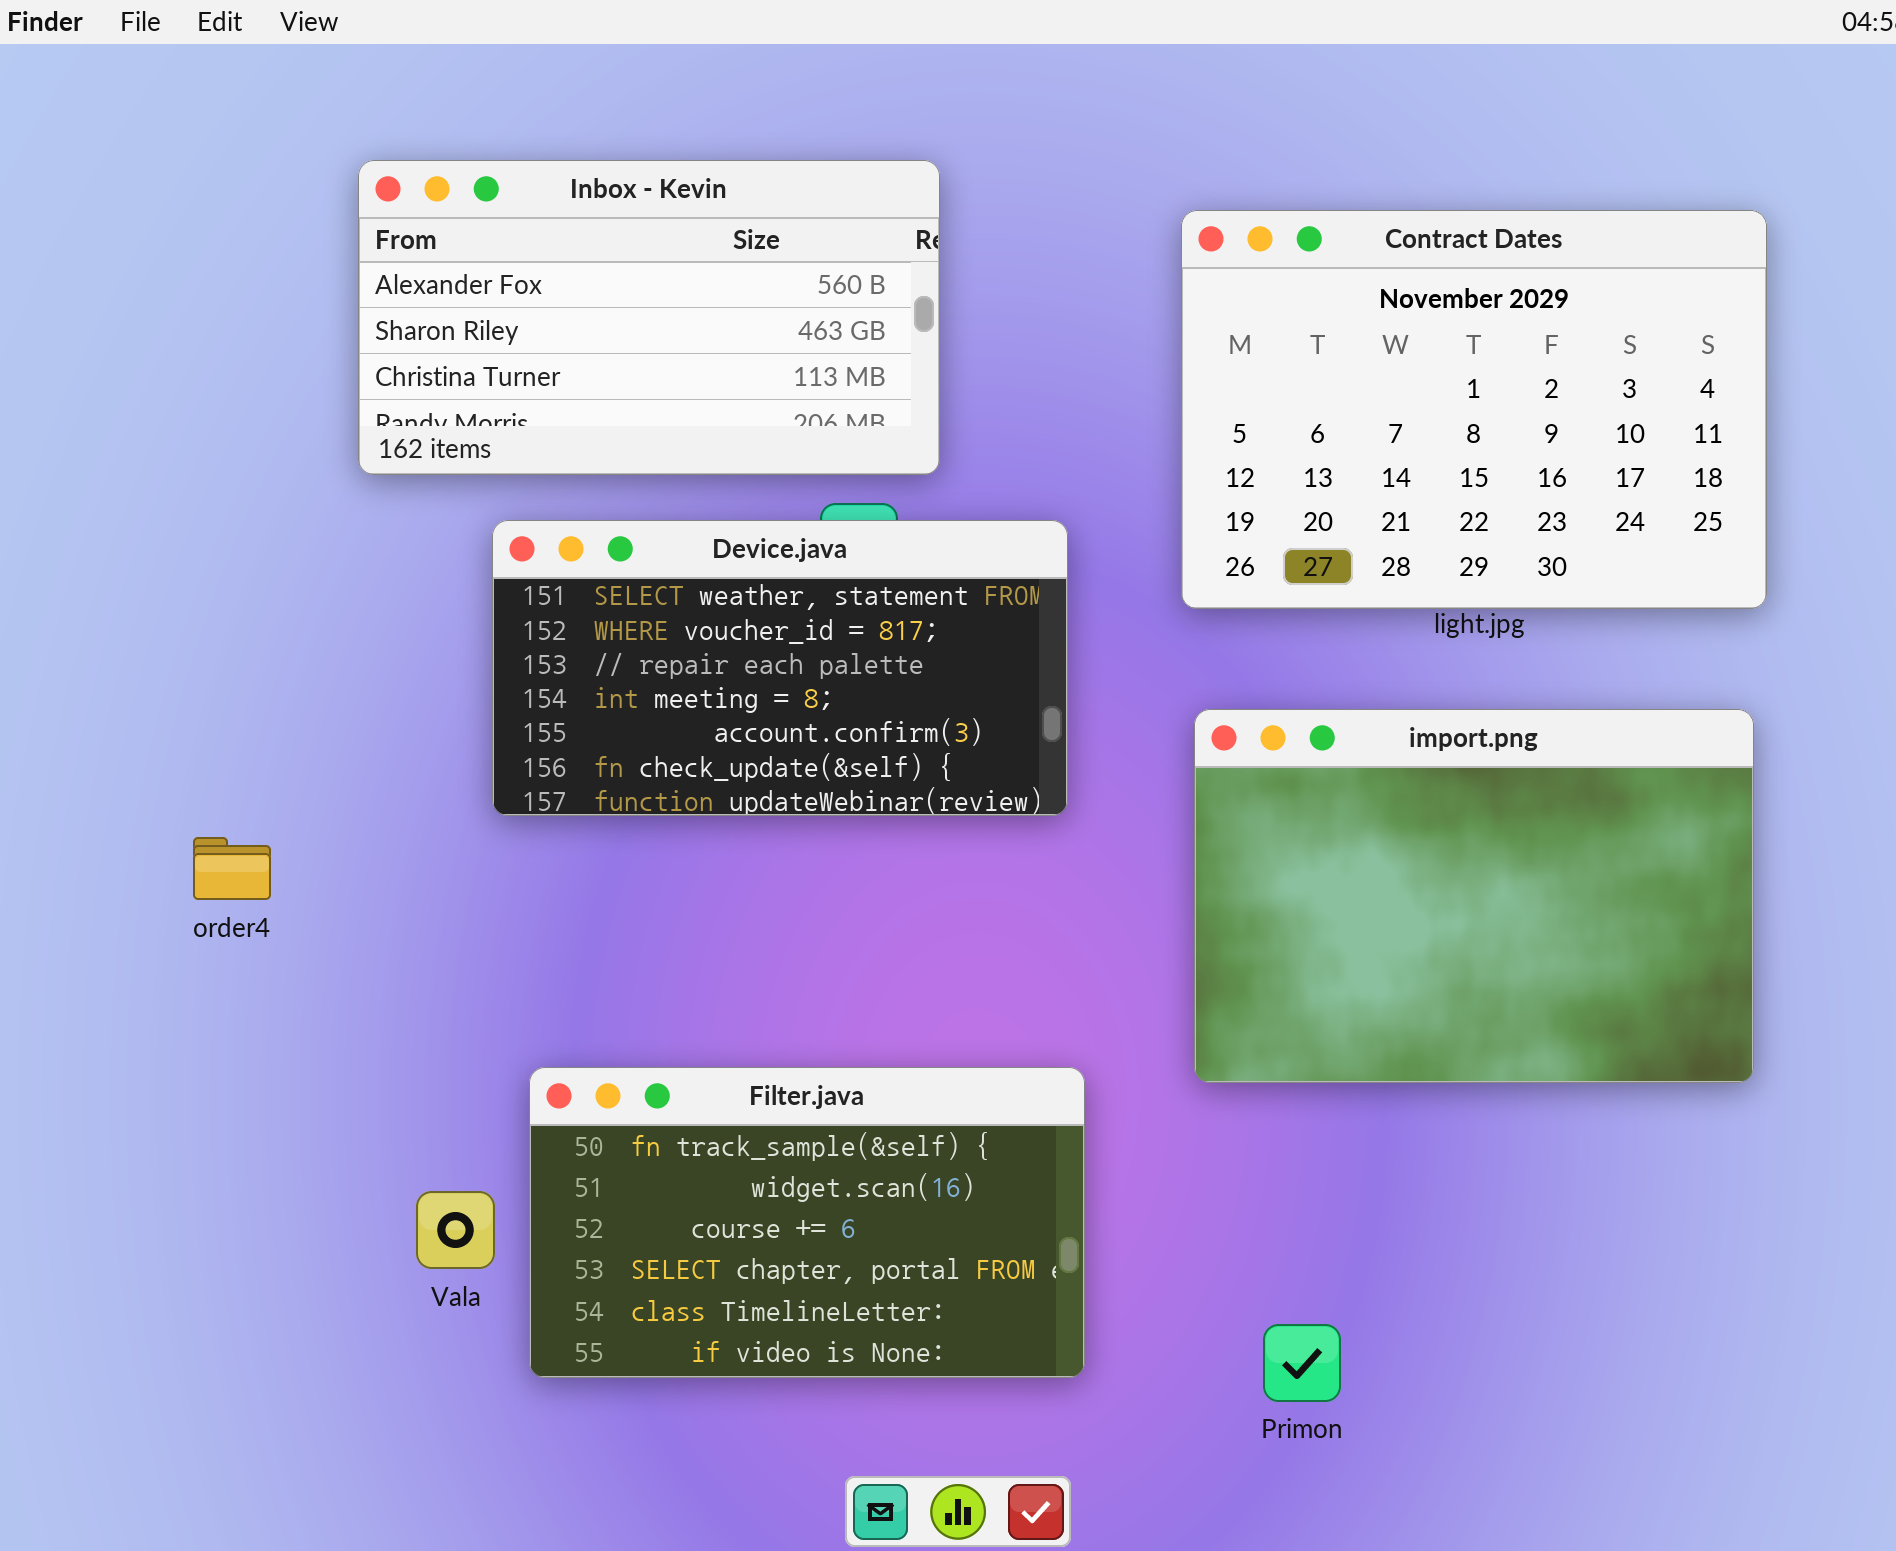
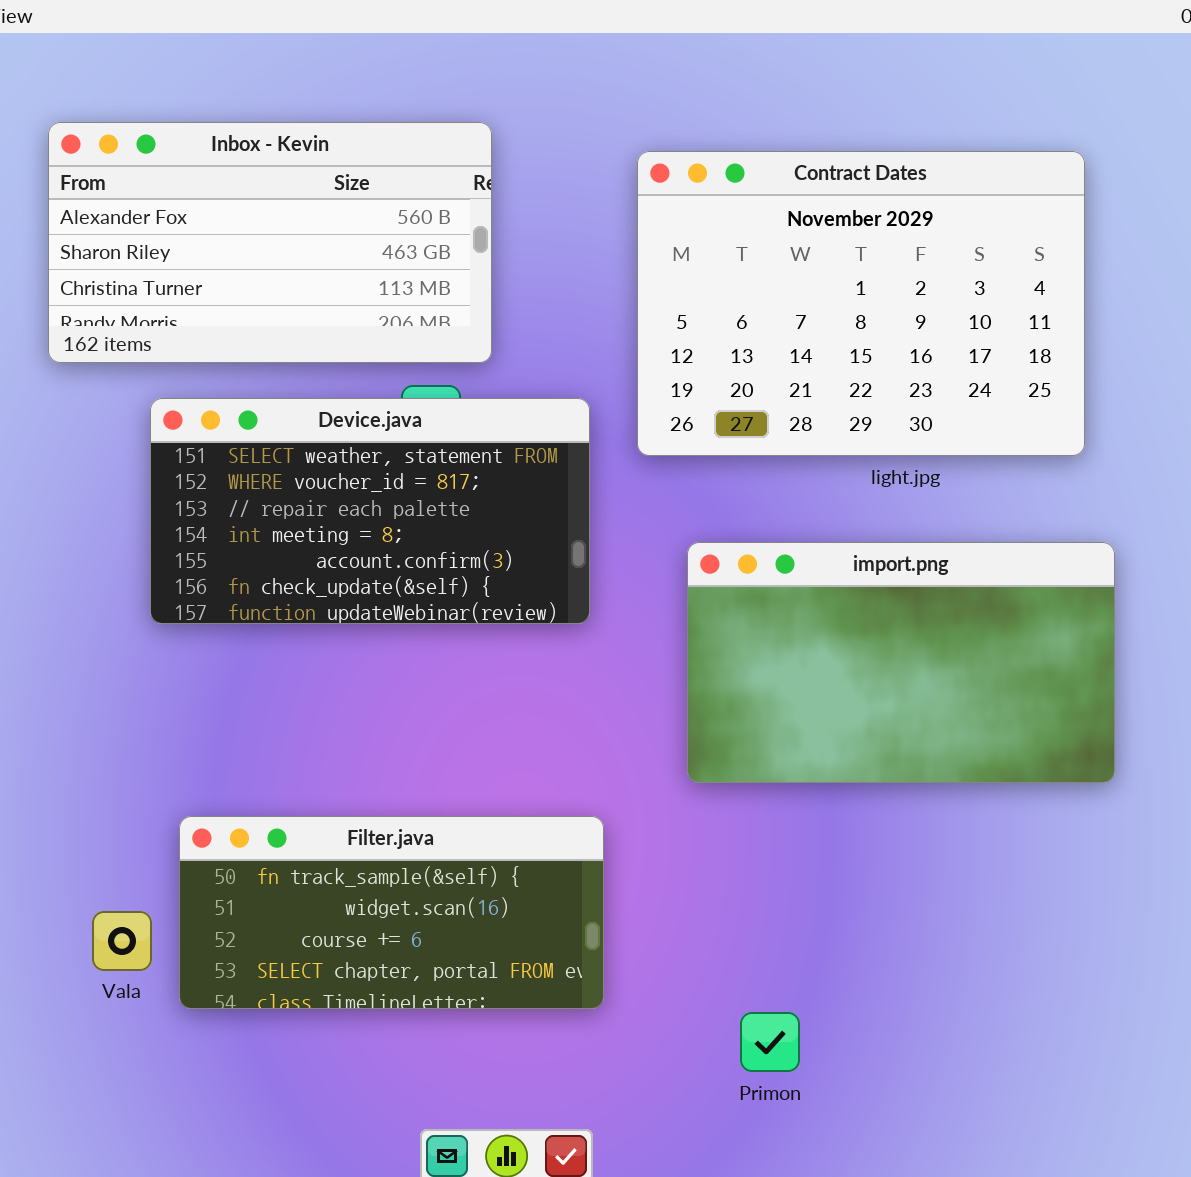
Contract Dates: [1181,210,1767,609] -> [637,151,1085,456], moved
import.png: [1194,709,1754,1083] -> [687,542,1115,783], resized
Filter.java: [529,1067,1085,1378] -> [179,816,604,1009], resized

